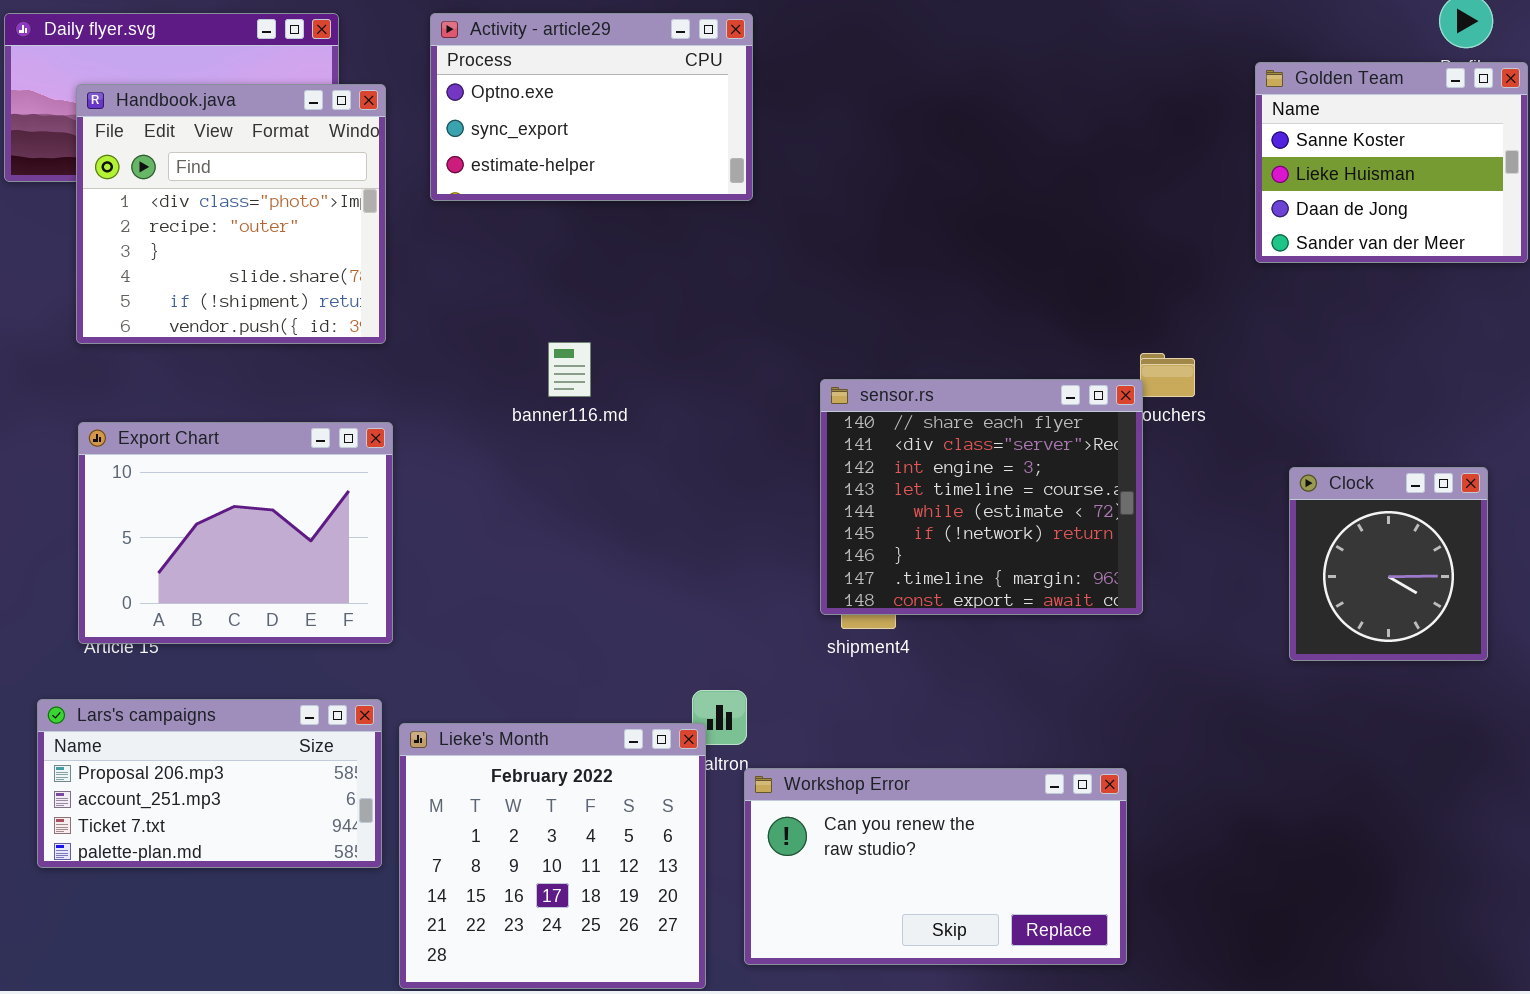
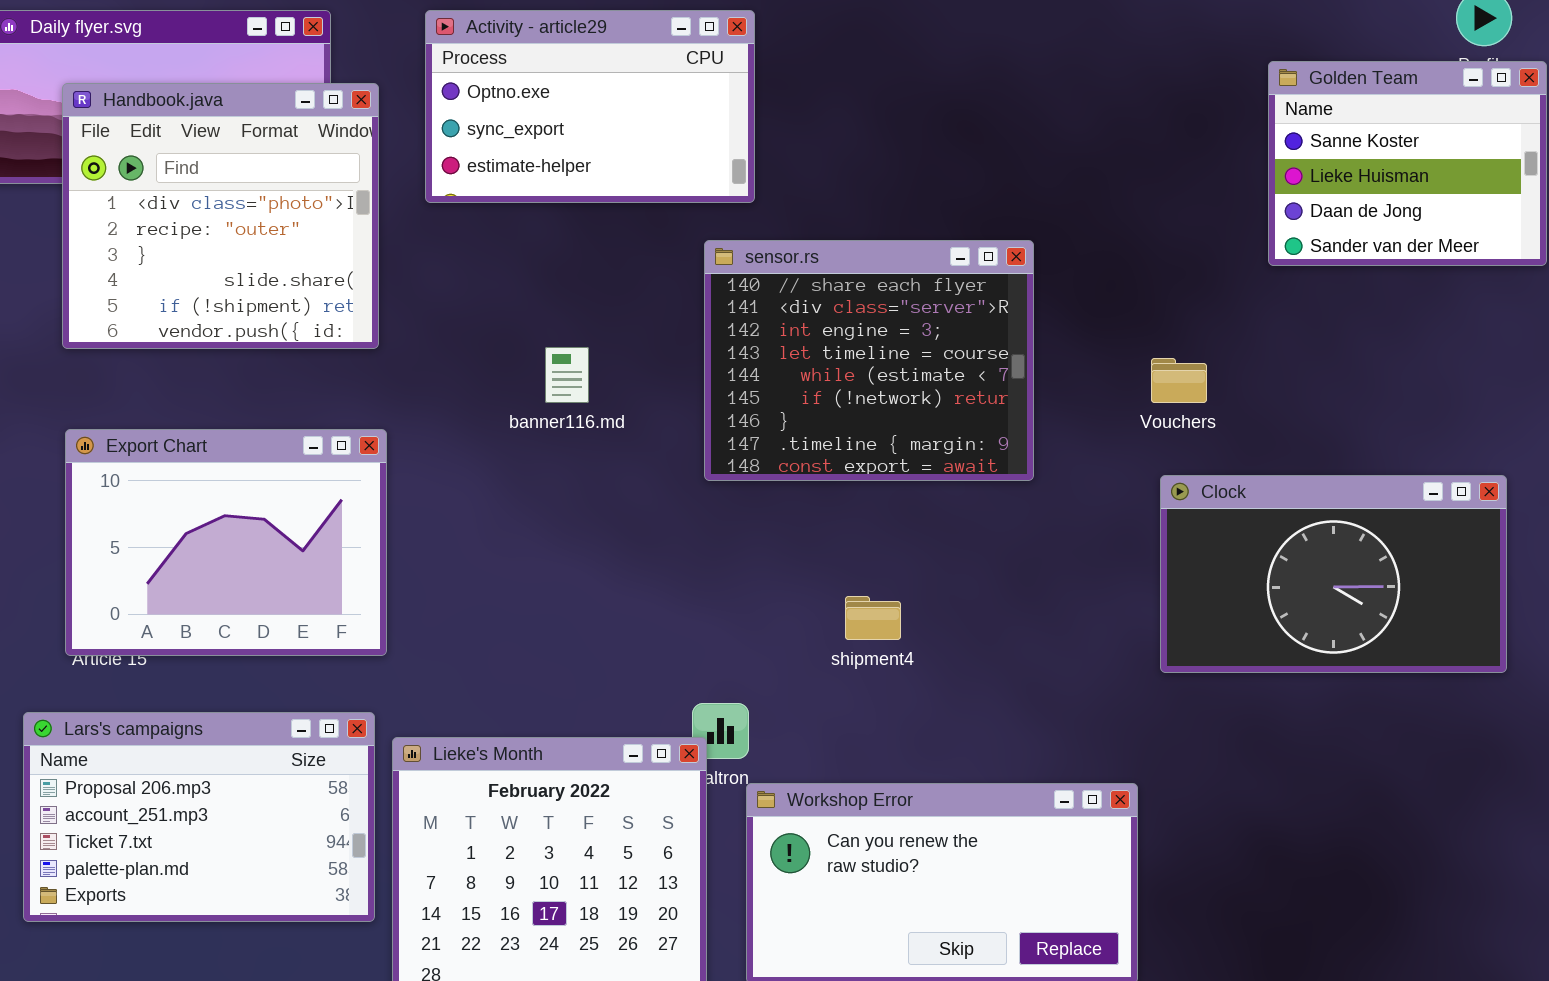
sensor.rs: [820,379,1143,615] -> [704,240,1034,481], moved
Clock: [1289,467,1488,661] -> [1160,475,1507,673], resized
Lars's campaigns: [37,699,382,868] -> [23,712,375,922], resized

